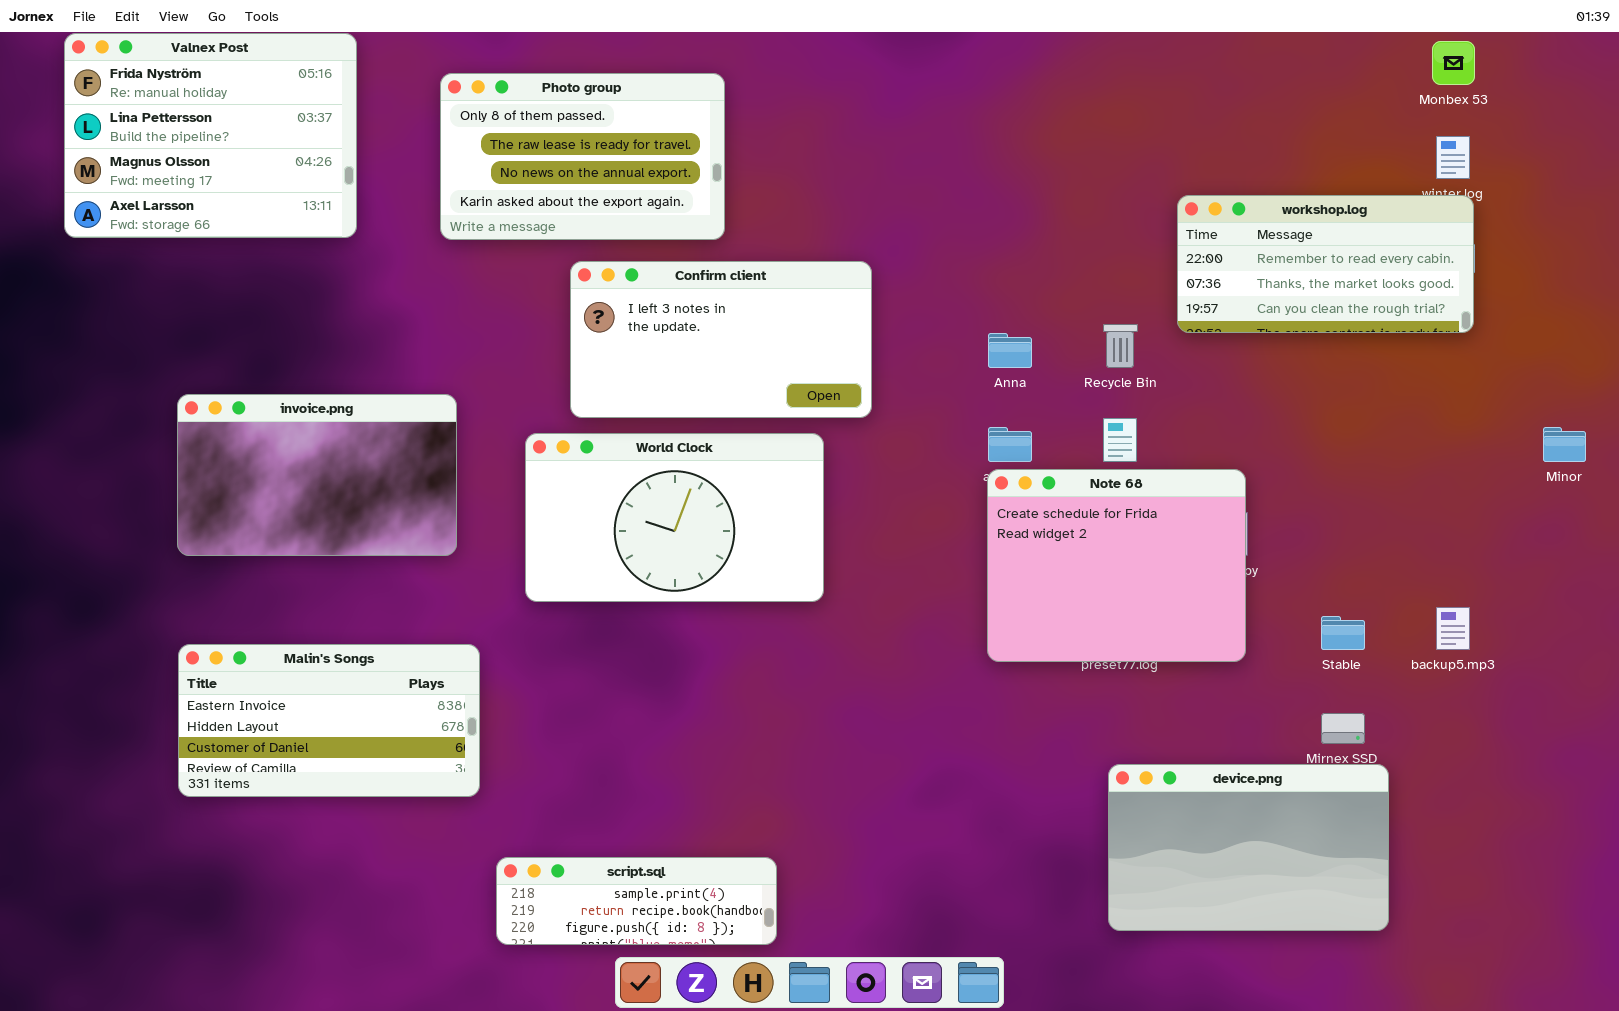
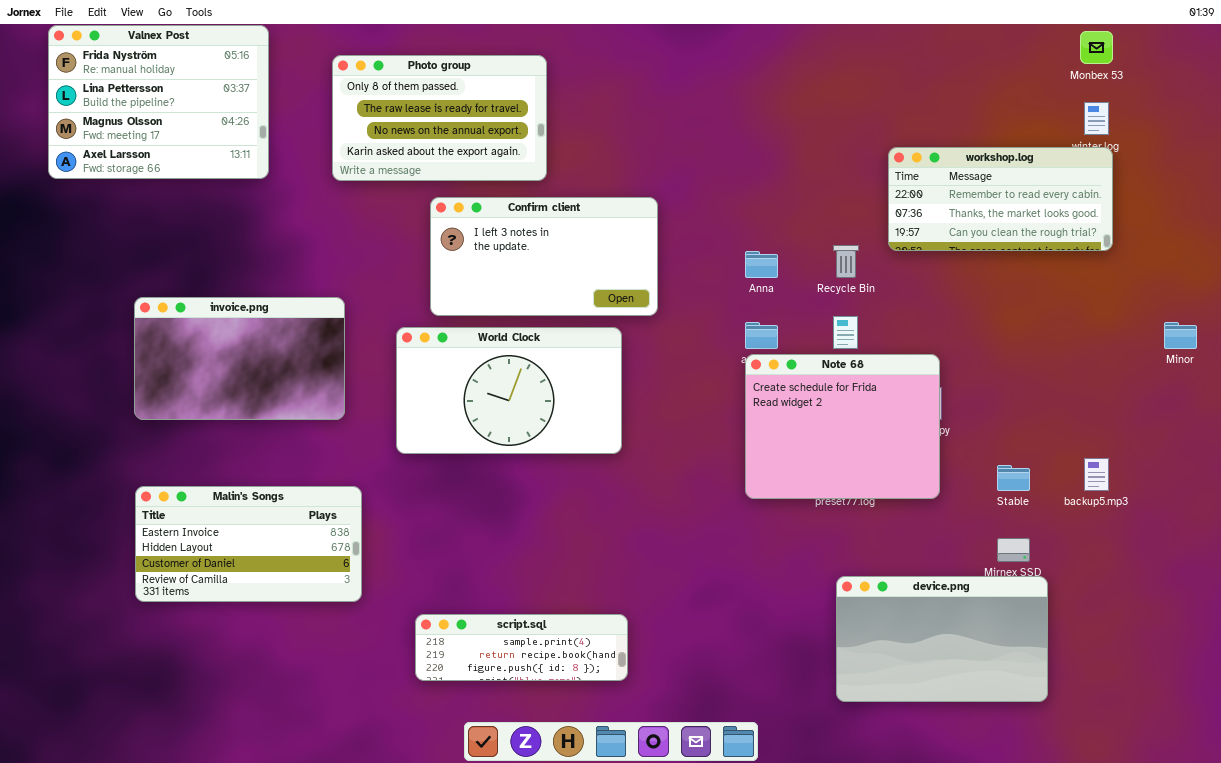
script.sql: [496,857,777,945] -> [415,614,628,681], moved

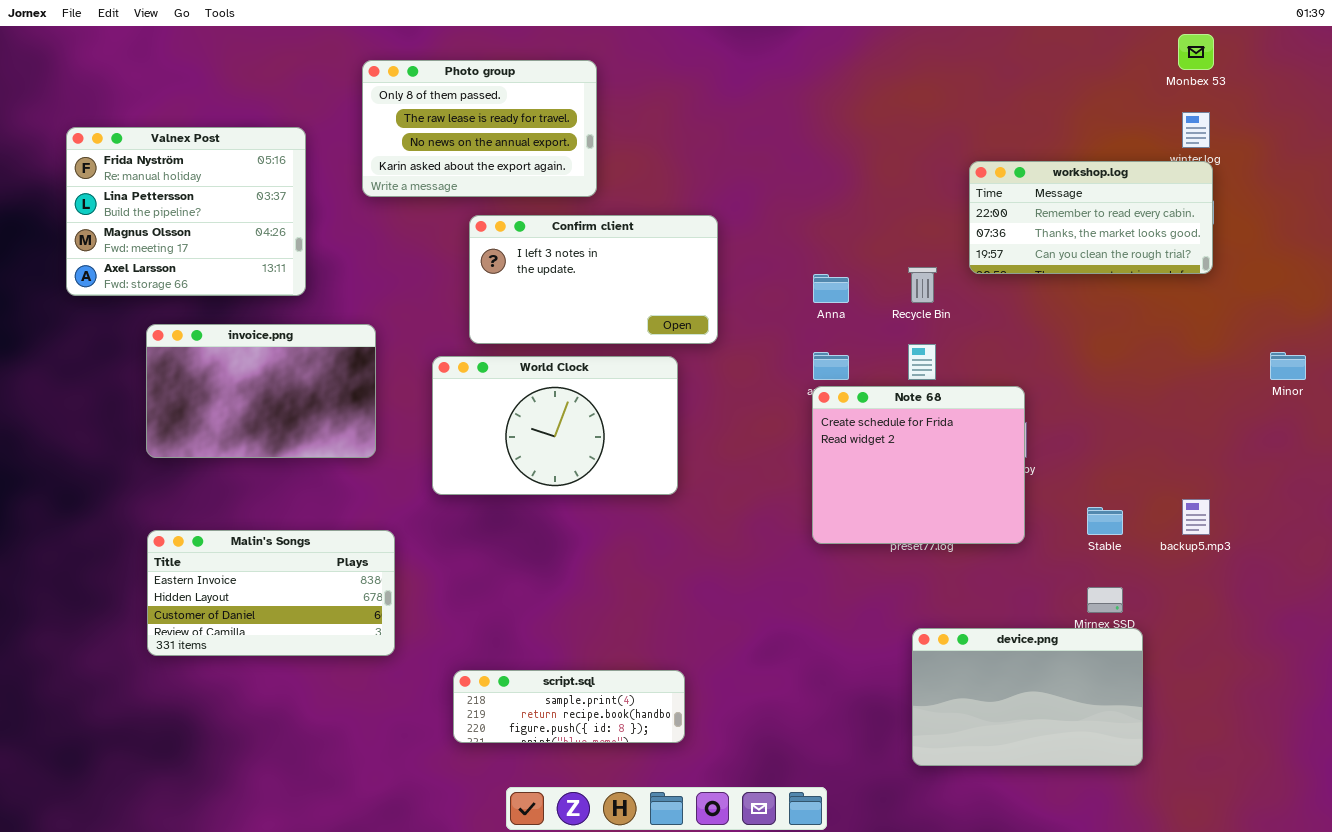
Valnex Post: [48,25,269,179] -> [66,127,306,296], moved

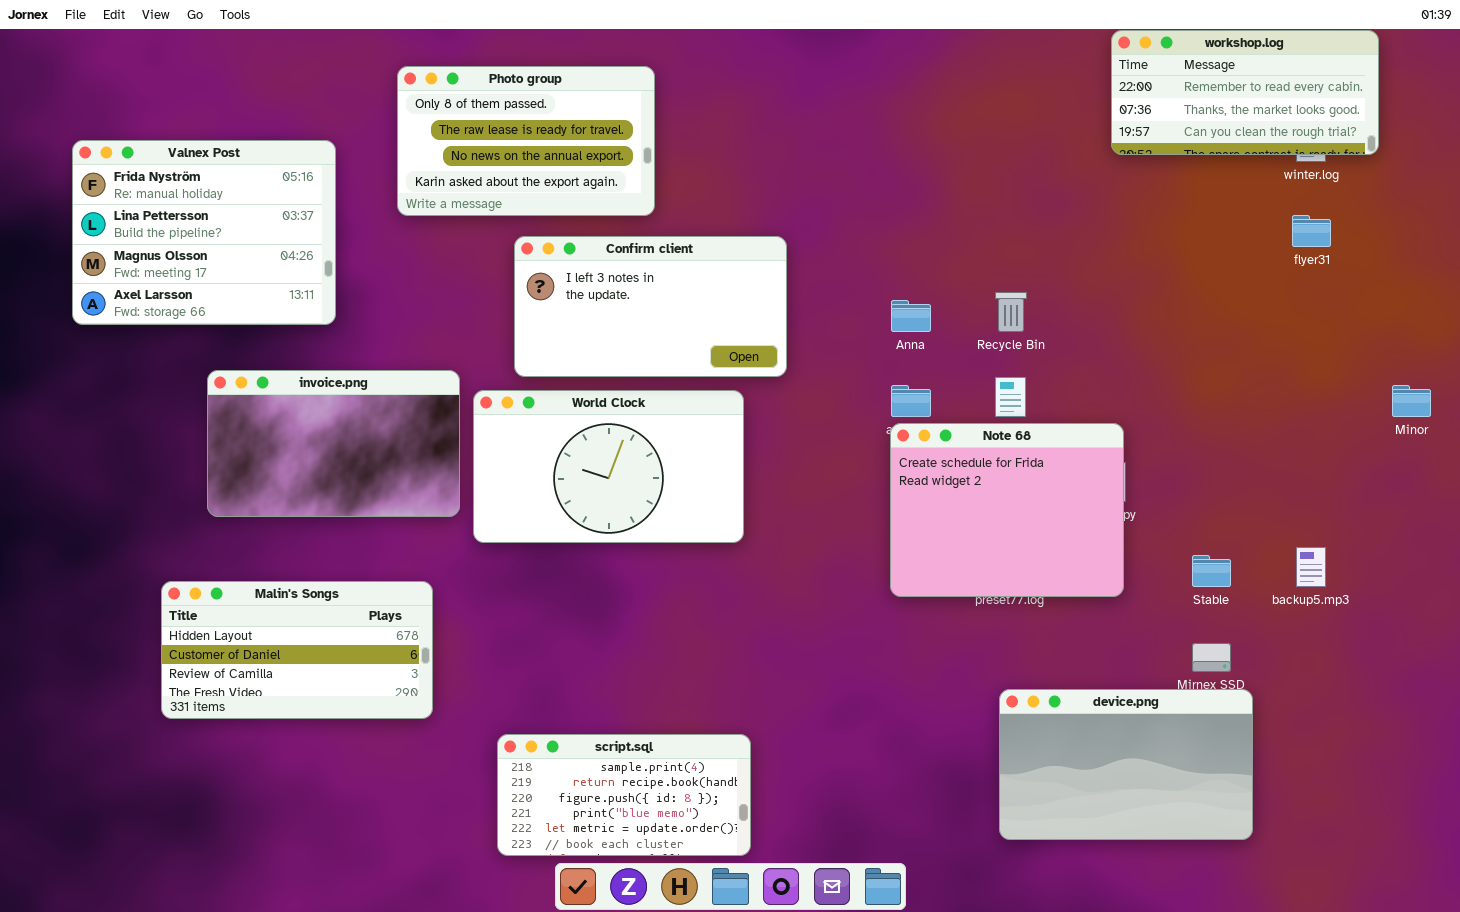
workshop.log: [969,161,1213,274] -> [1111,30,1379,155], moved
invoice.png: [146,324,376,458] -> [207,370,460,517], moved
Malin's Songs: [147,530,395,656] -> [161,581,433,719], scrolled down 1 row
script.sql: [453,670,685,743] -> [497,734,751,856], resized

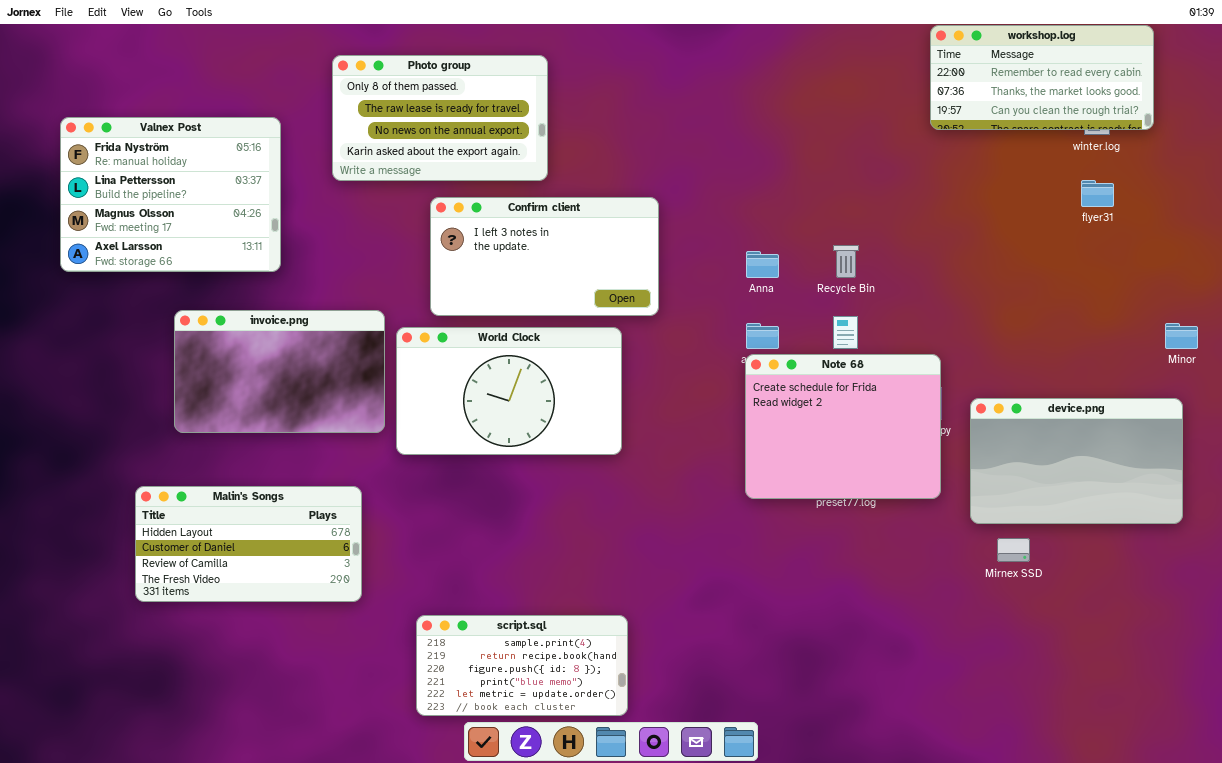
device.png: [999,689,1253,840] -> [970,398,1183,524], moved

